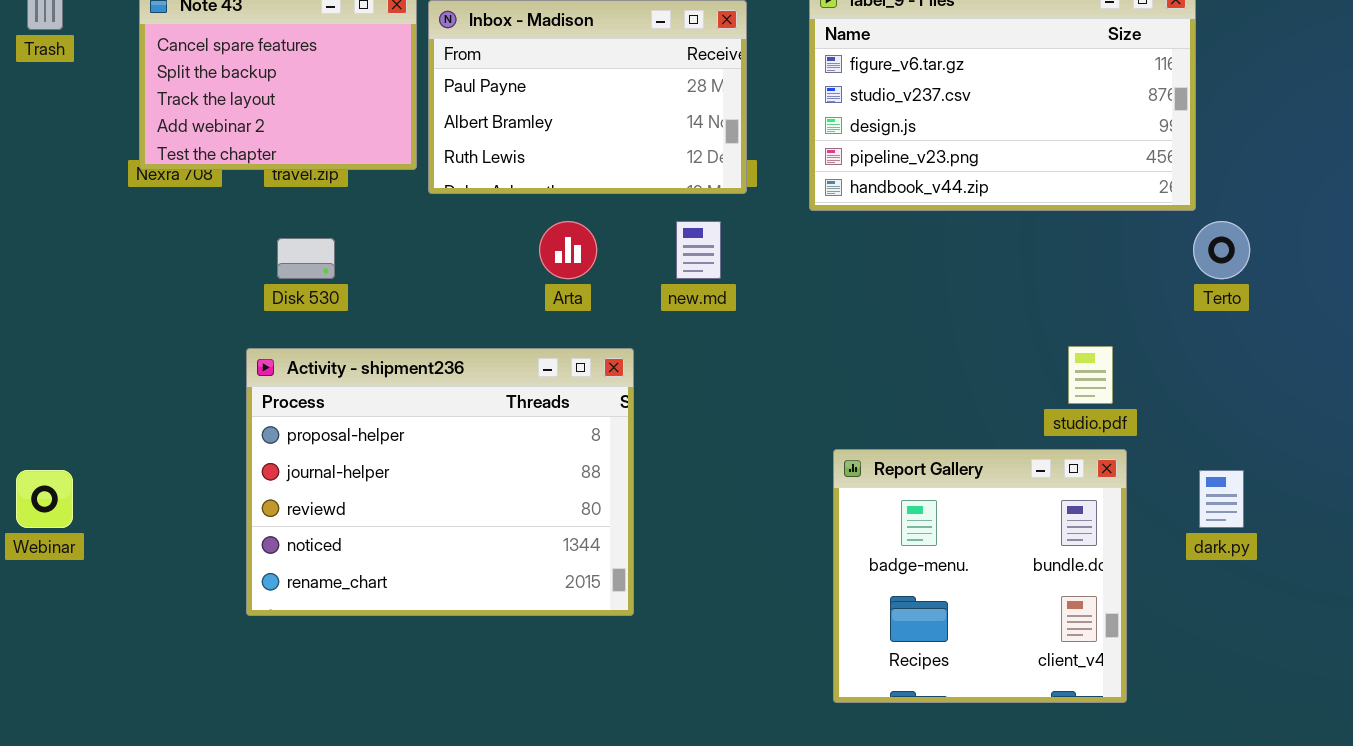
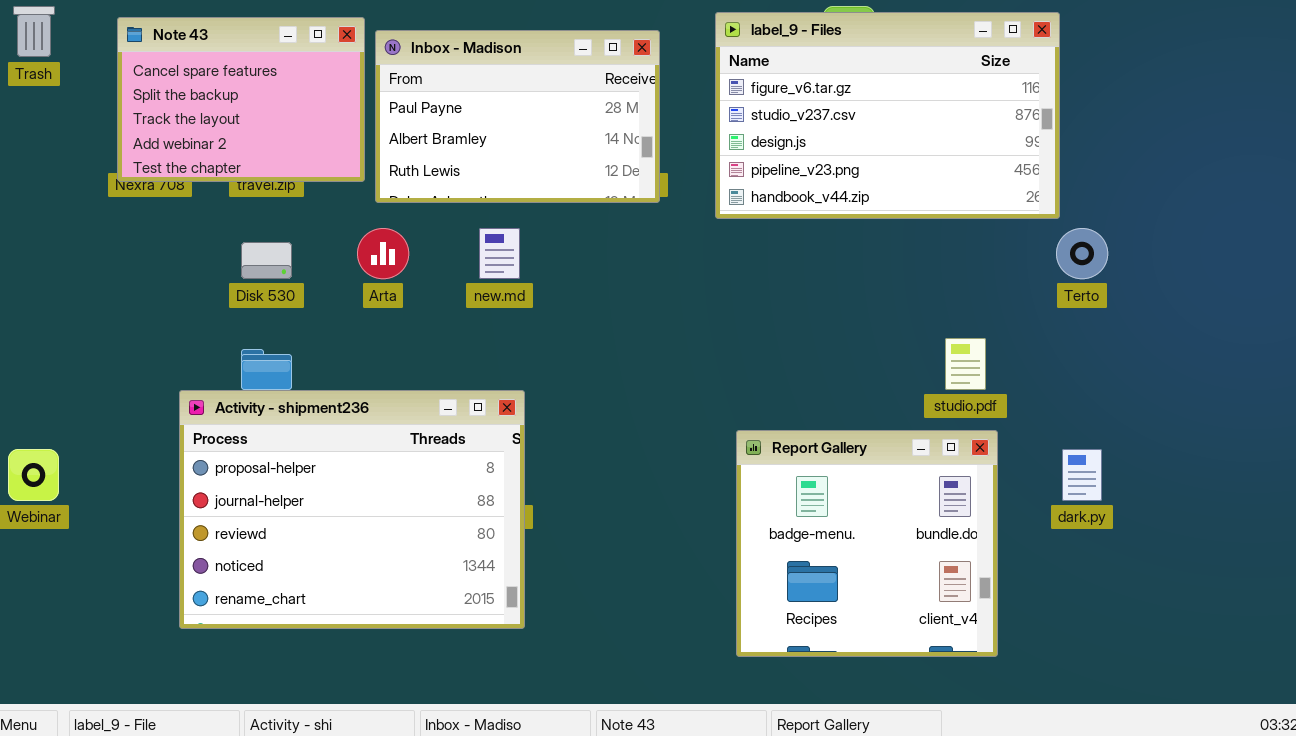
Arta: [539,221,597,279] -> [357,228,409,279], moved
new.md: [676,221,721,279] -> [479,228,520,279], moved
Activity - shipment236: [246,348,634,616] -> [179,390,525,629], moved

